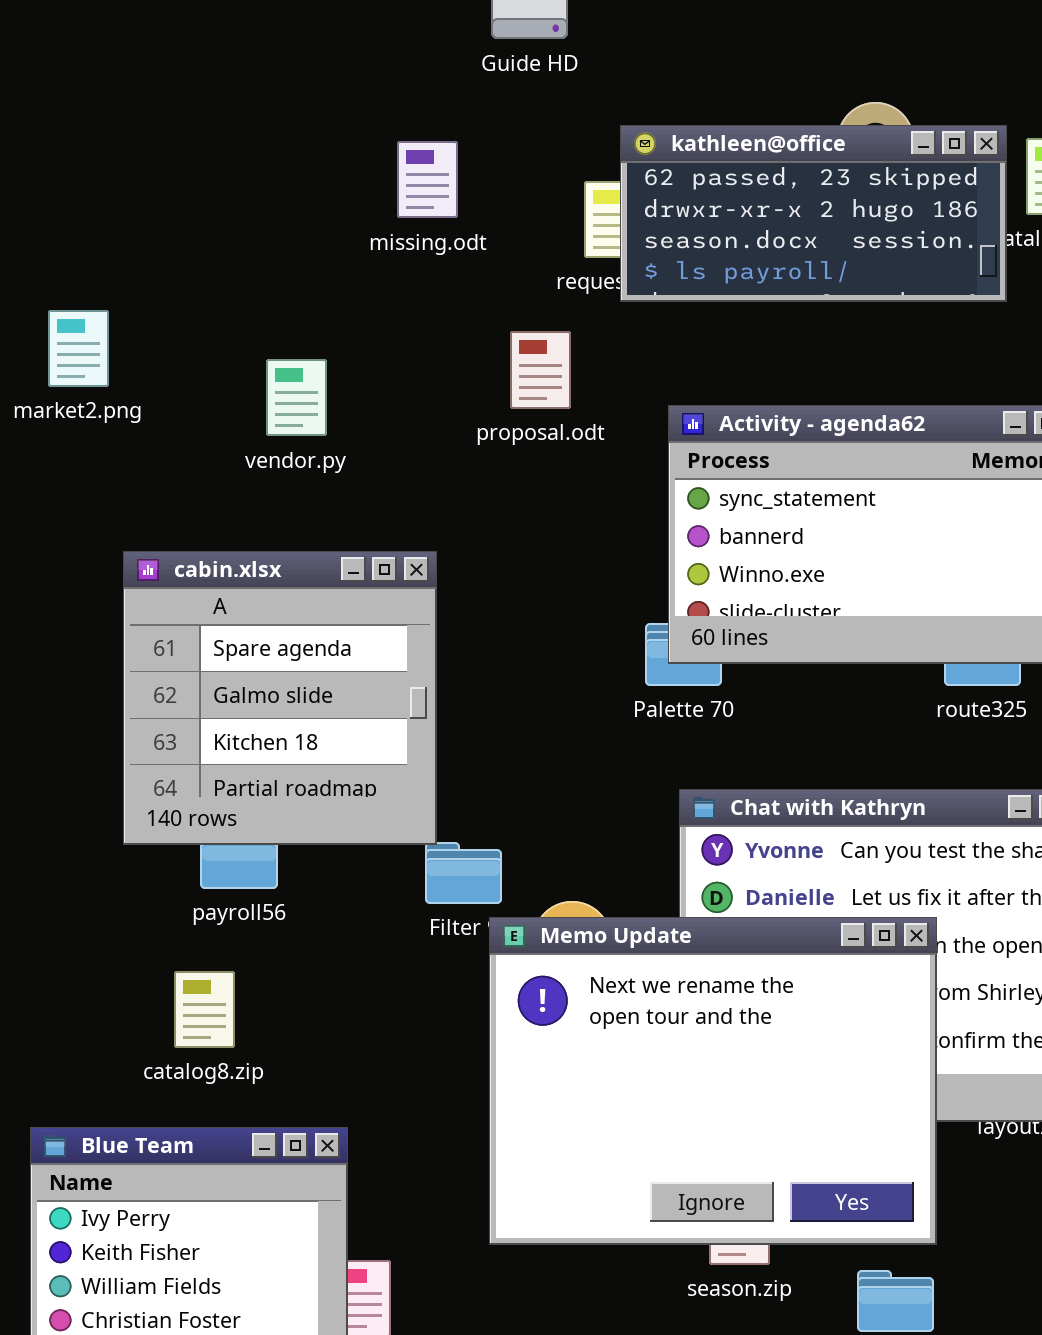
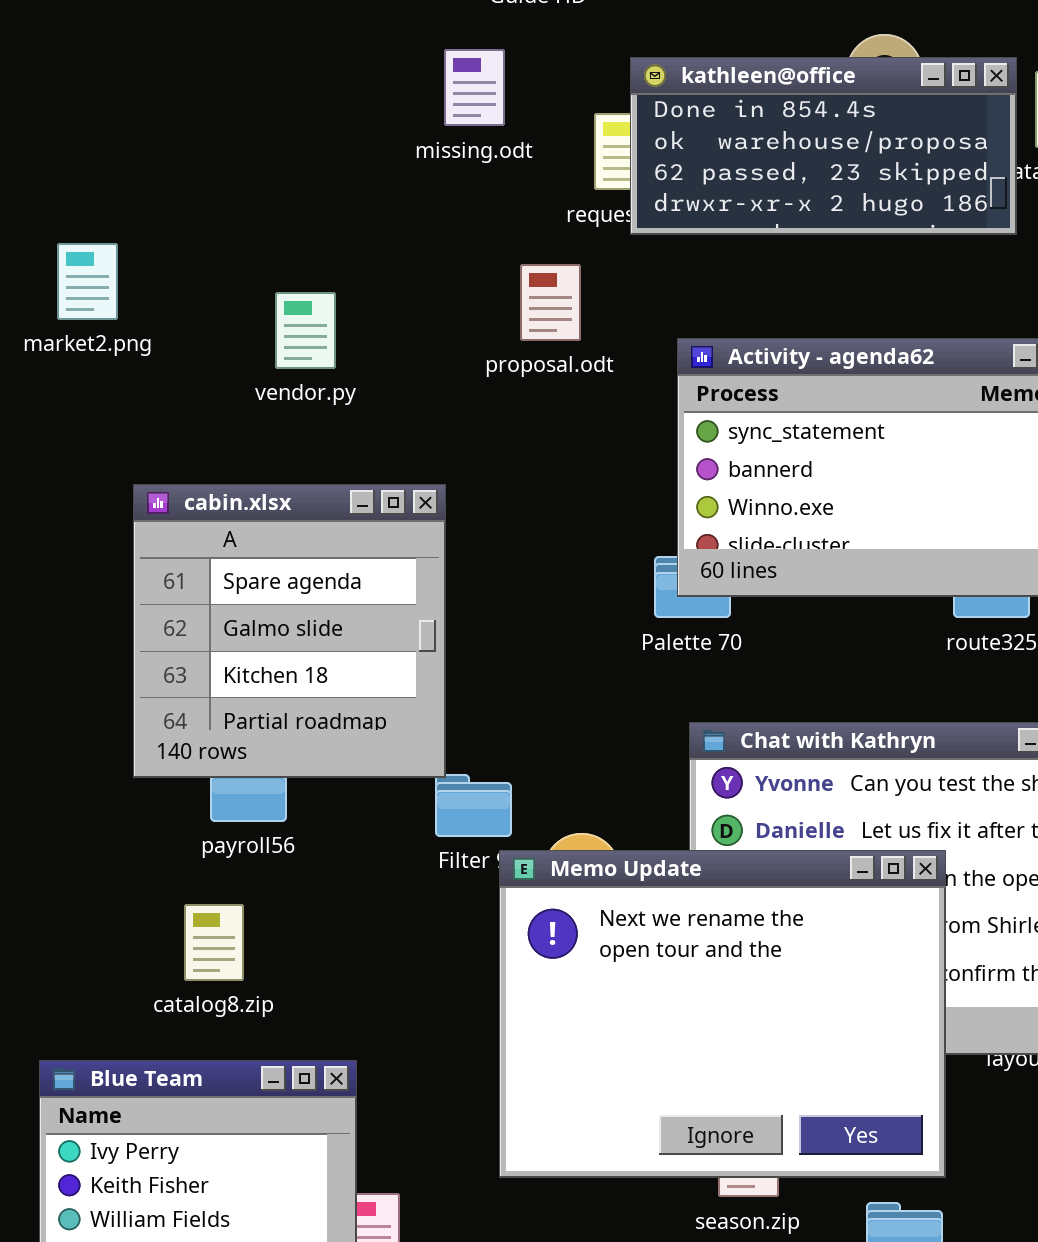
kathleen@office: [620,125,1007,302] -> [630,57,1017,235], scrolled up 2 rows
missing.odt: [397,141,458,218] -> [444,49,505,126], moved

